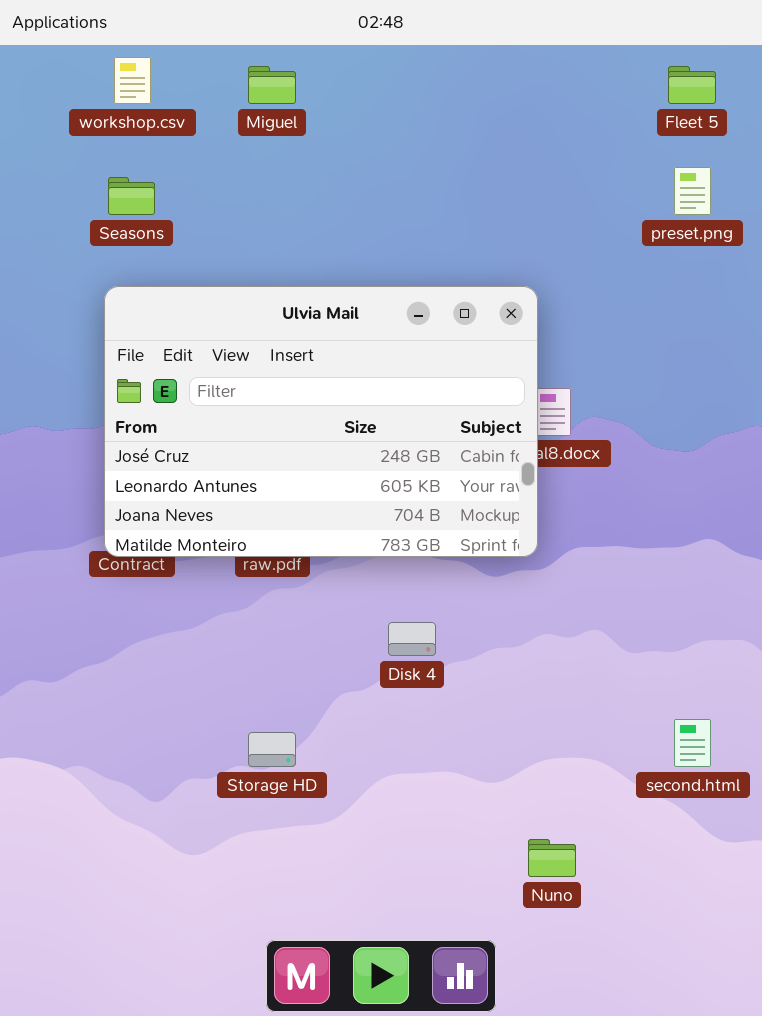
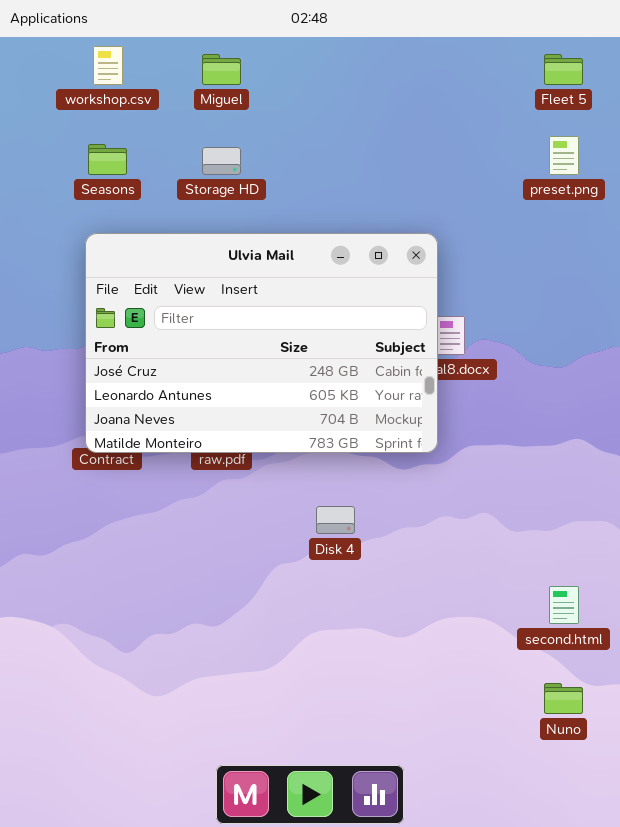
Storage HD: [248,732,296,767] -> [202,147,241,175], moved
Nuno: [528,839,576,877] -> [544,683,583,714], moved

